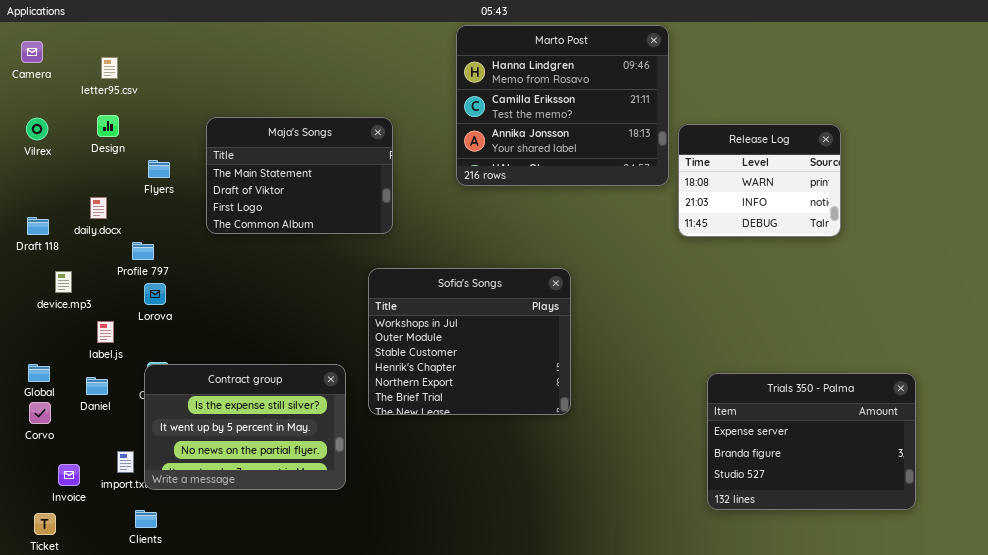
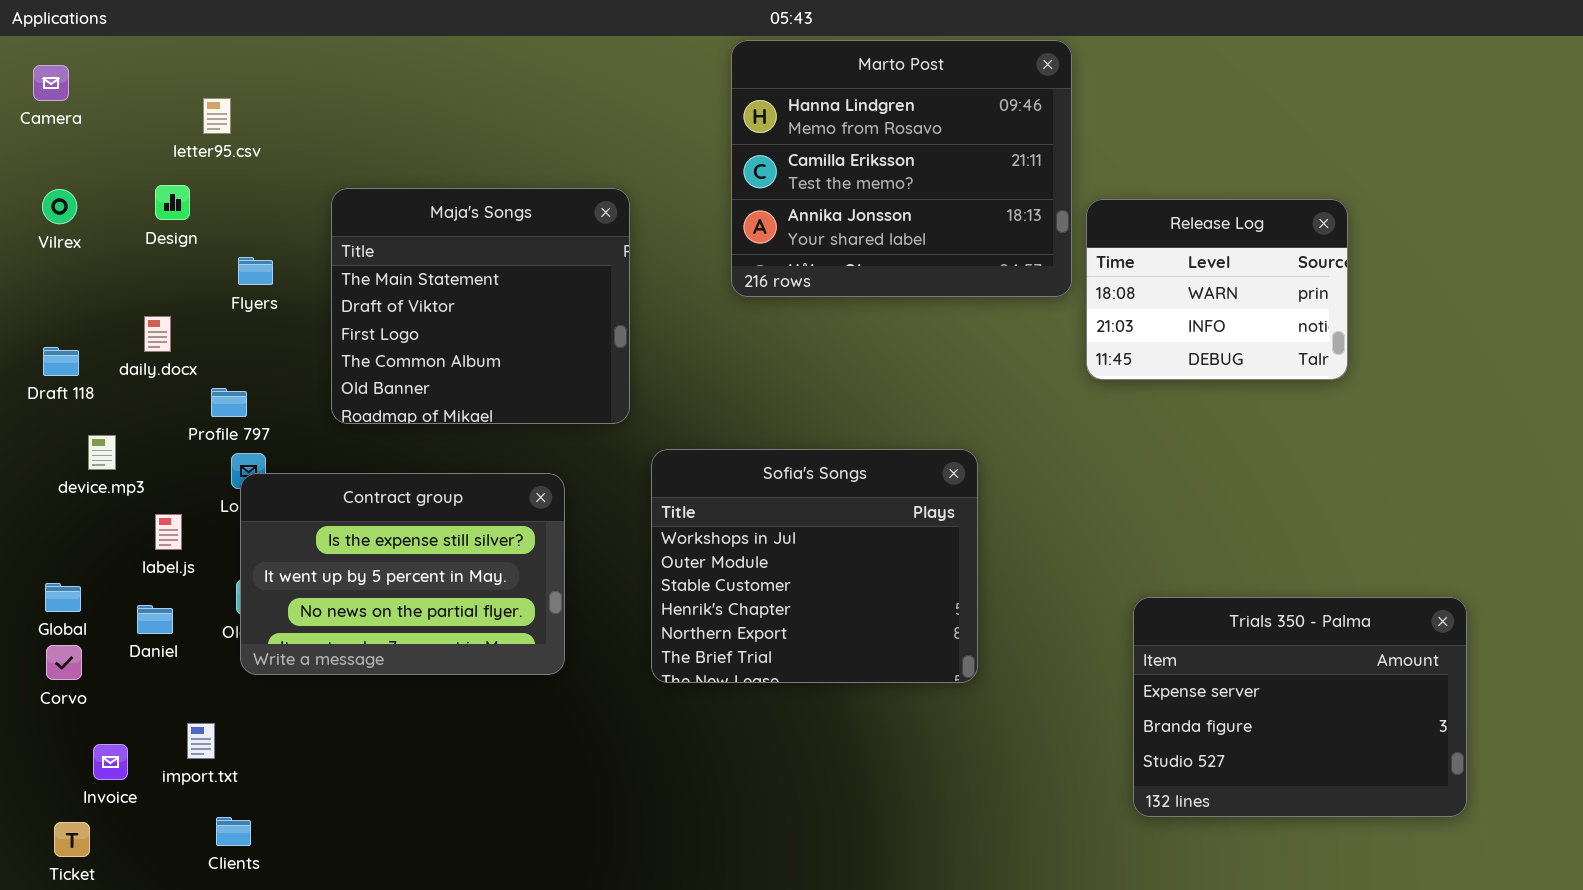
letter95.csv: [101,57,118,79] -> [203,98,231,134], moved
Maja's Songs: [206,117,393,234] -> [331,188,630,424], resized
Sofia's Songs: [368,268,571,415] -> [651,449,978,683], moved
Contract group: [144,364,346,490] -> [240,473,565,675], moved

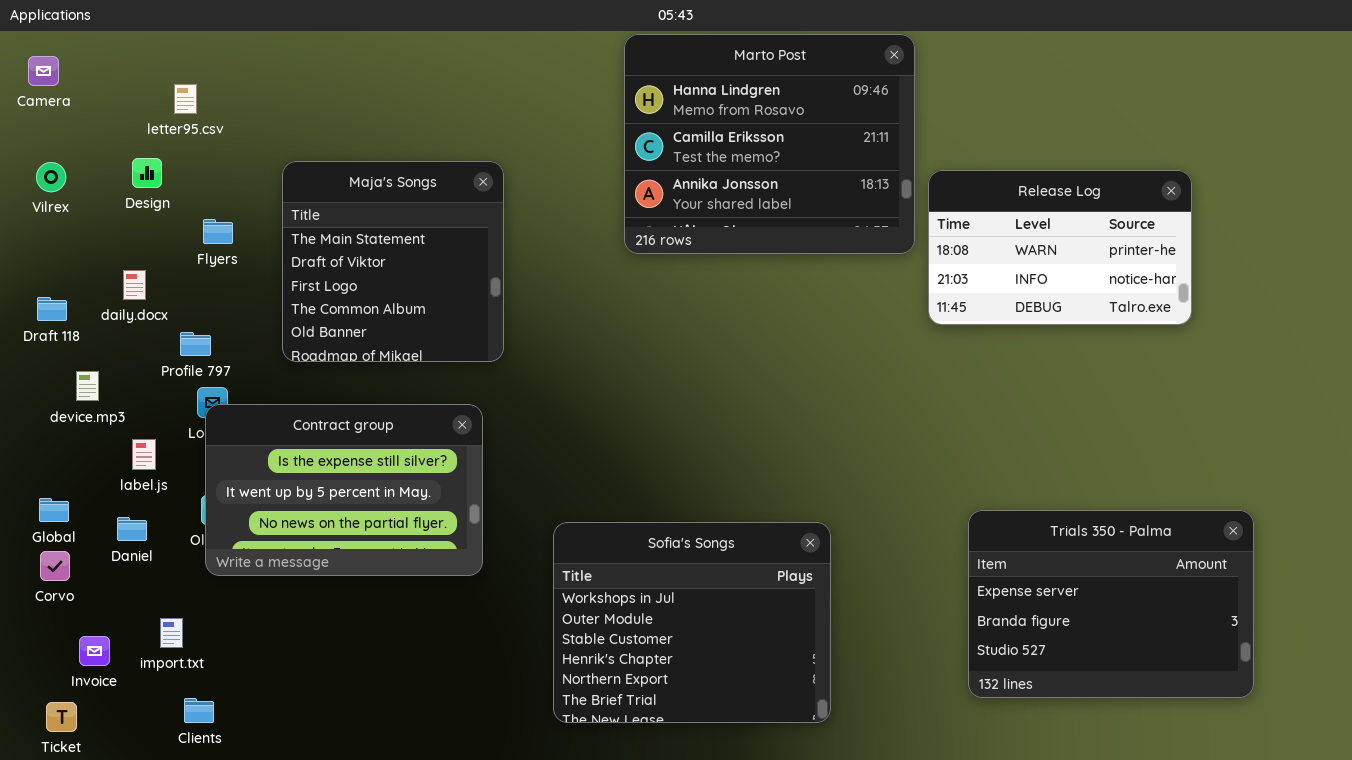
Maja's Songs: [331,188,630,424] -> [282,161,504,362], resized
Release Log: [1086,199,1348,380] -> [928,170,1192,325], resized
Sofia's Songs: [651,449,978,683] -> [553,522,831,723], moved

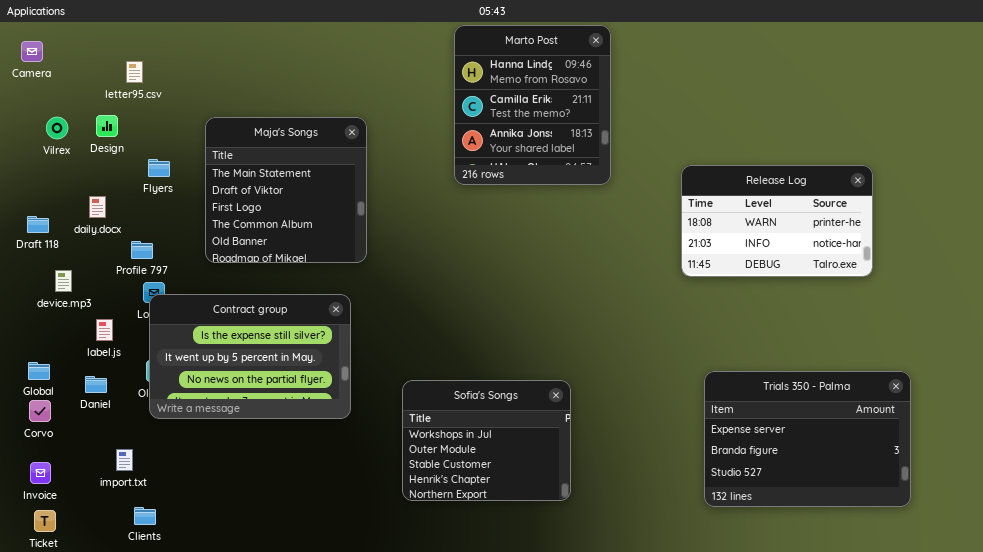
Marto Post: [624,34,915,254] -> [454,25,611,185], resized
Vilrex: [36,162,66,192] -> [46,117,68,139], moved
Release Log: [928,170,1192,325] -> [681,165,873,277], moved
Sofia's Songs: [553,522,831,723] -> [402,380,571,501], resized
Invoice: [79,636,110,666] -> [30,462,51,484], moved

